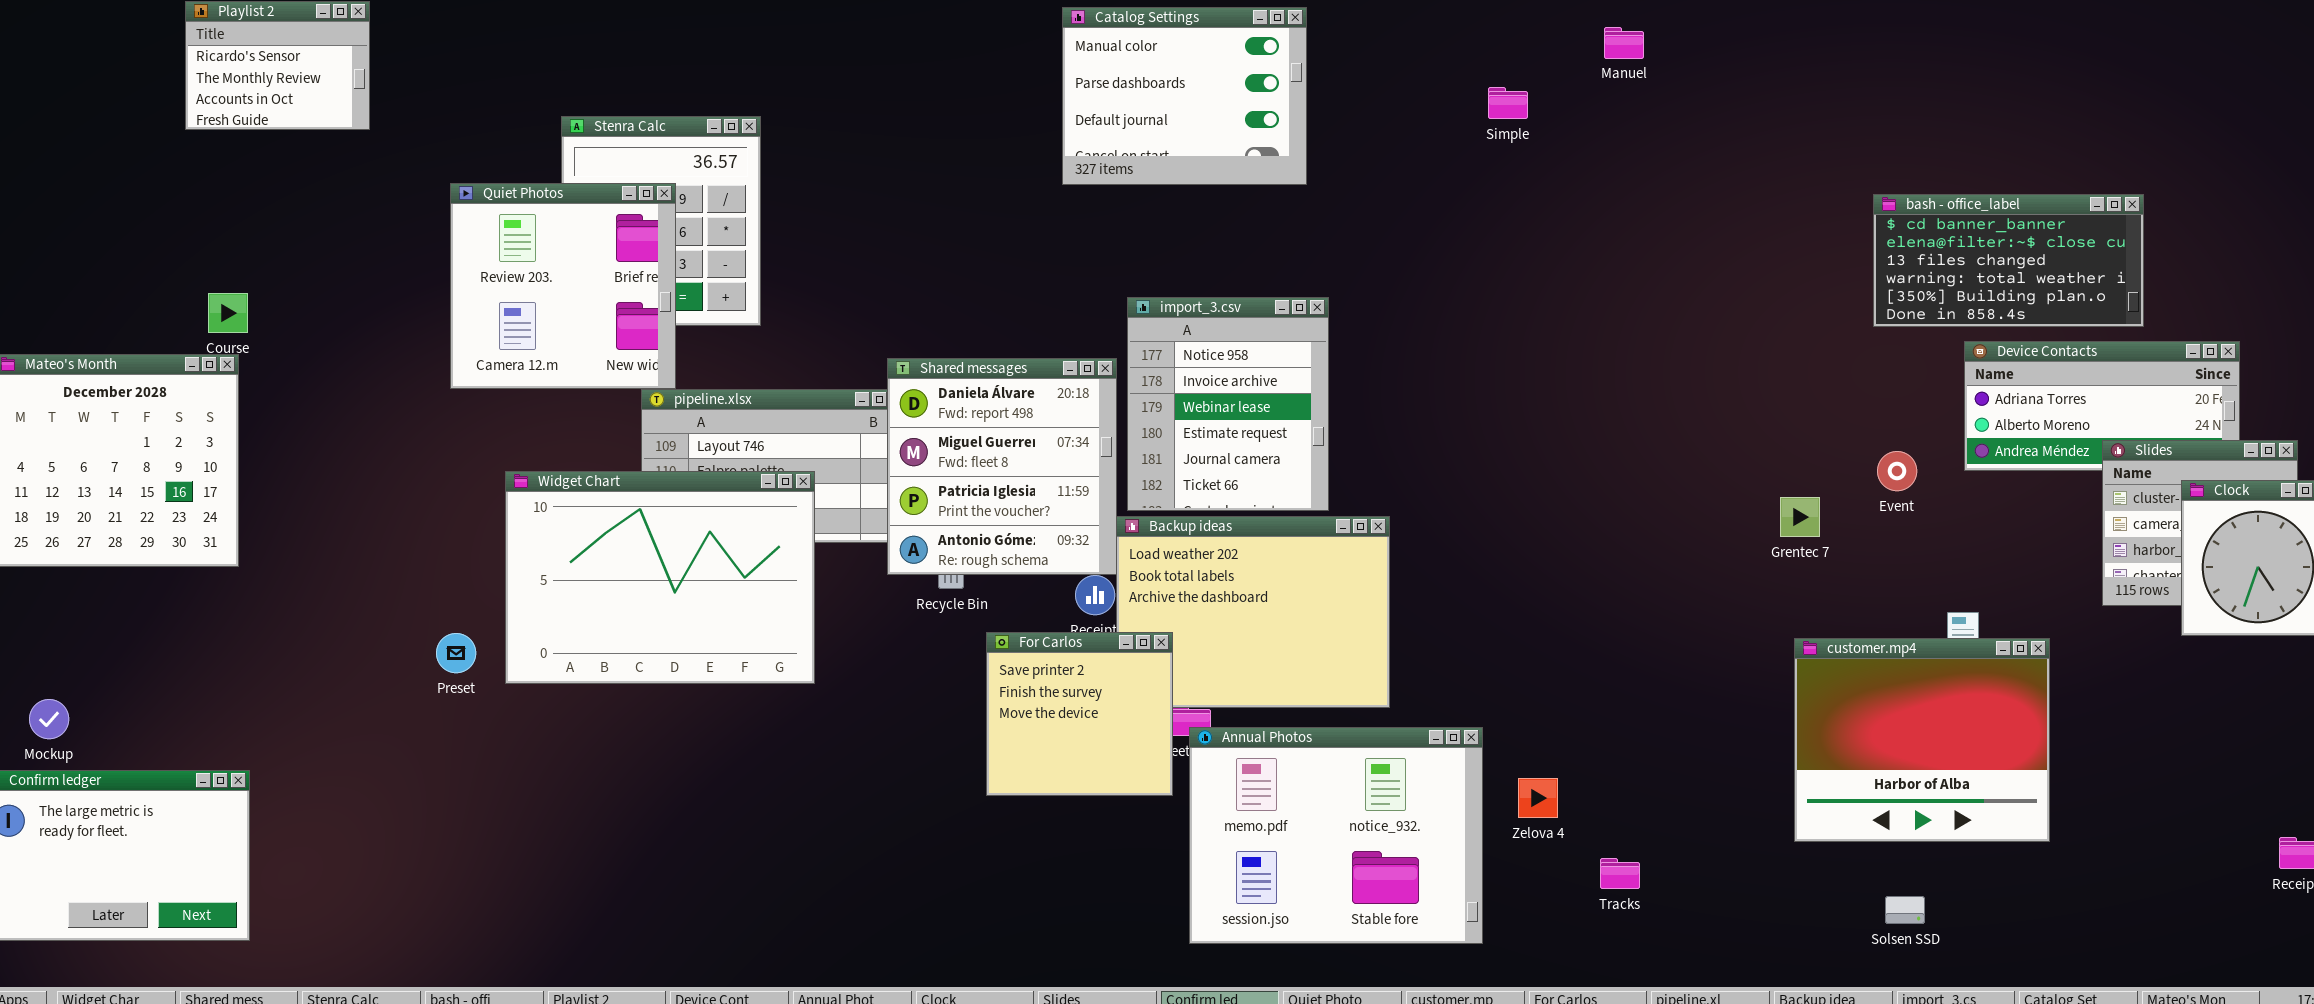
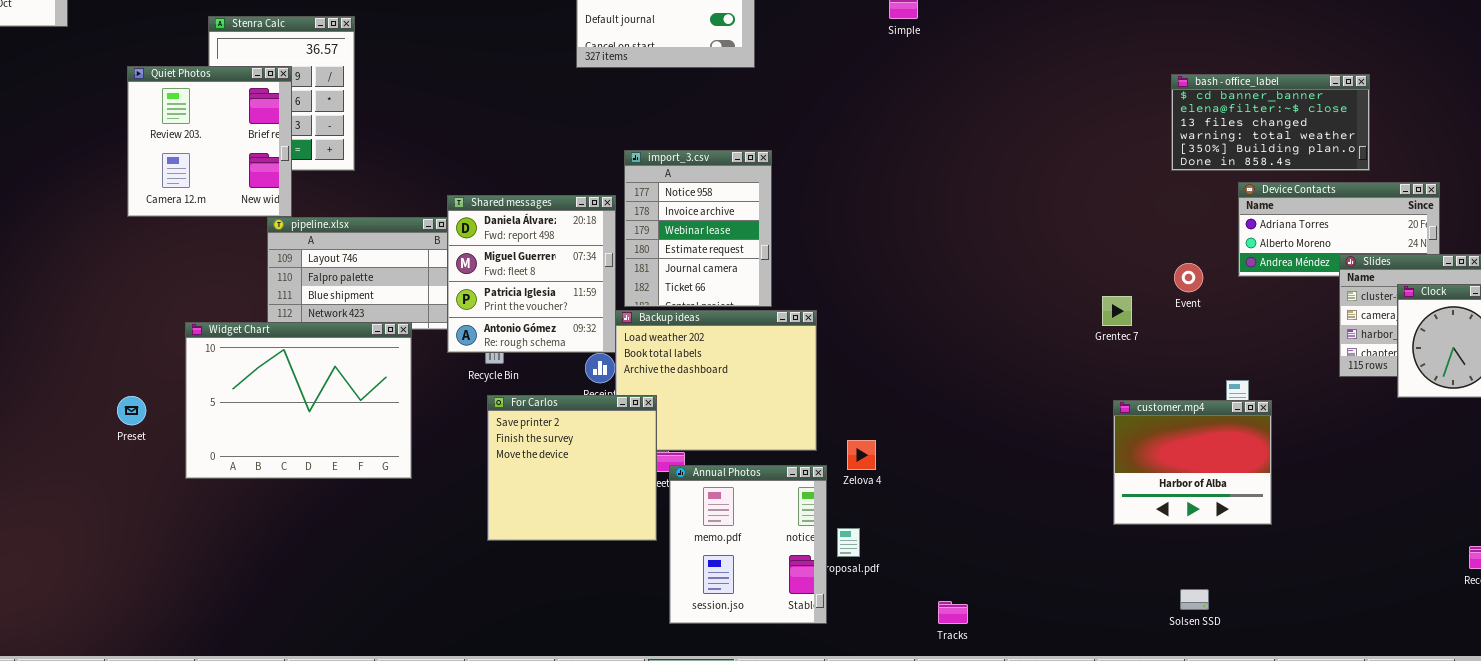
Widget Chart: [505,471,815,684] -> [185,322,412,479], moved
For Carlos: [986,632,1173,796] -> [487,395,657,541], resized
customer.mp4: [1794,638,2050,842] -> [1113,400,1272,525], resized
Annual Photos: [1189,727,1483,944] -> [669,465,827,624], resized
Zelova 4: [1518,778,1558,818] -> [847,440,876,470], moved
Tracks: [1600,858,1640,889] -> [938,601,968,624], moved

